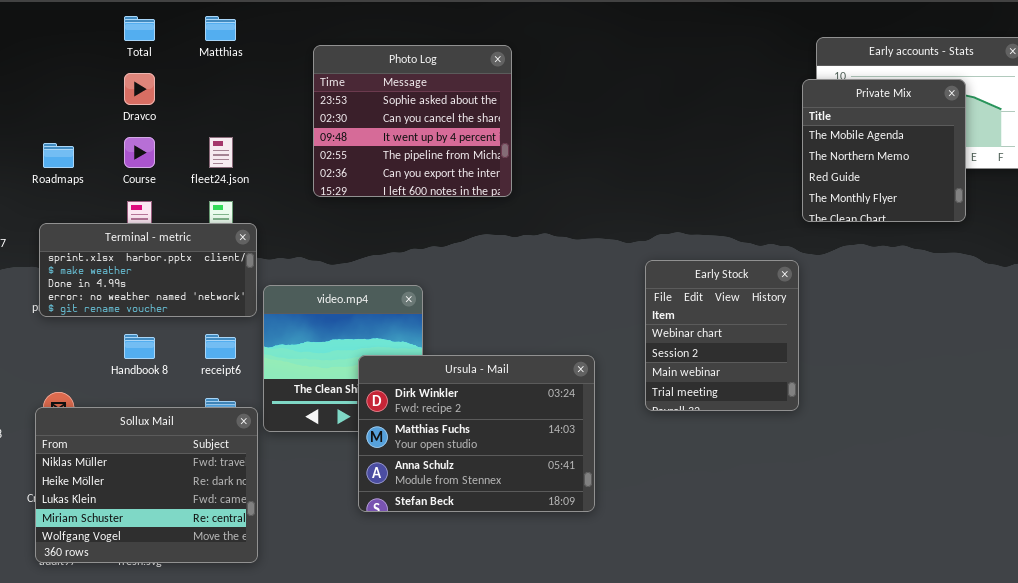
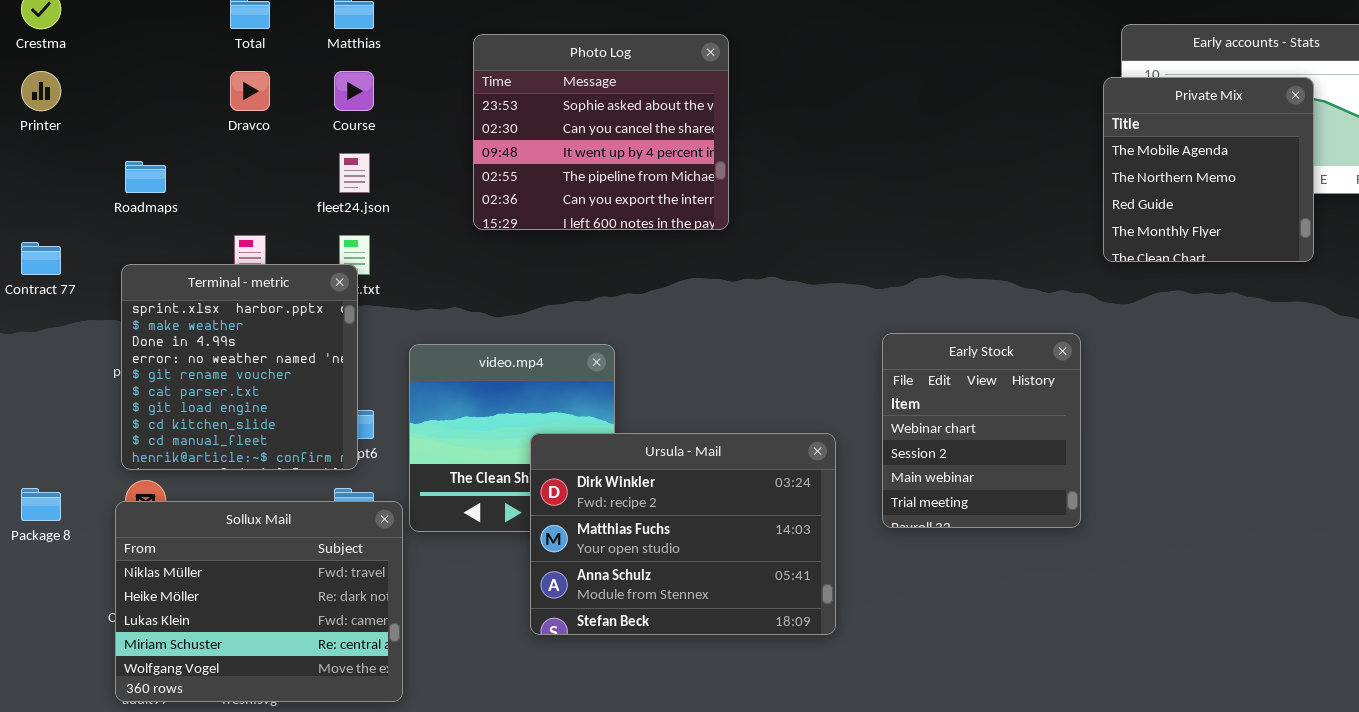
Course: [124,137,155,168] -> [334,71,374,111], moved
Terminal - metric: [39,223,257,317] -> [121,264,358,470], resized
Early Stock: [645,260,799,411] -> [882,333,1081,528], moved

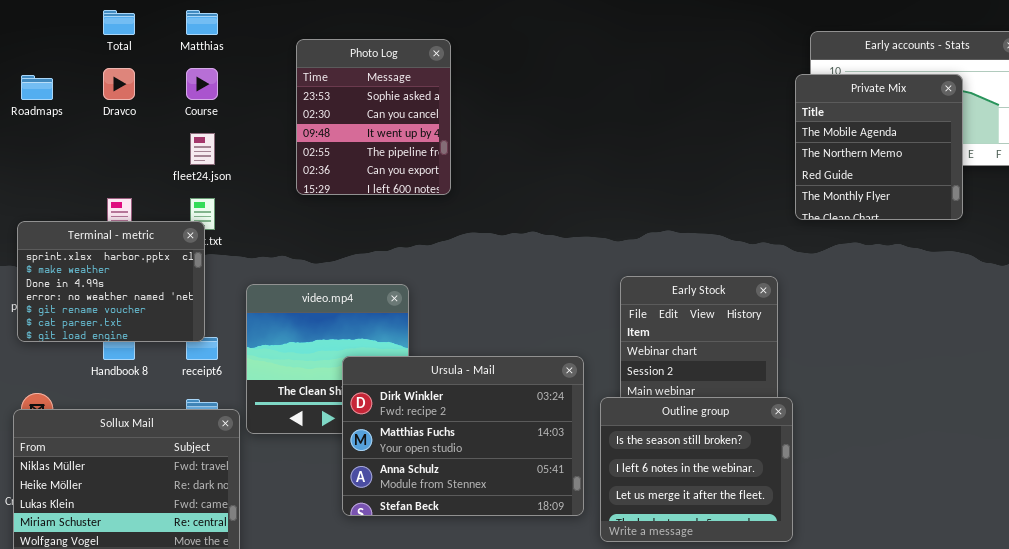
Photo Log: [473,34,729,230] -> [296,39,451,195], resized
Roadmaps: [125,161,166,193] -> [21,75,53,100], moved
Terminal - metric: [121,264,358,470] -> [17,221,205,342], resized
Outline group: none -> [600,397,793,542], opened

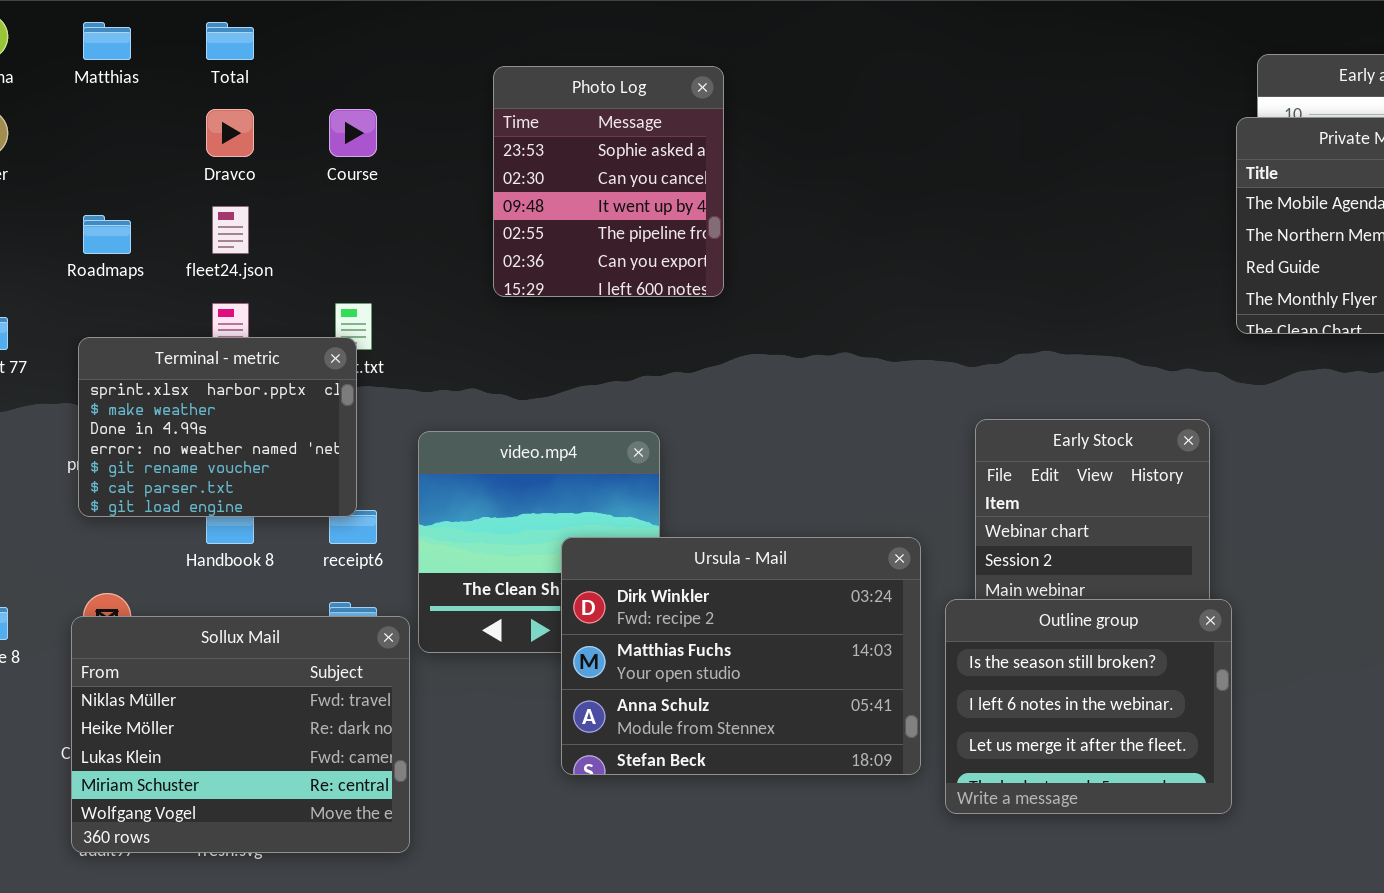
Matthias: [186,10,218,35] -> [83,22,131,60], moved
Roadmaps: [21,75,53,100] -> [83,215,131,254], moved
fleet24.json: [190,133,215,165] -> [212,206,249,254], moved

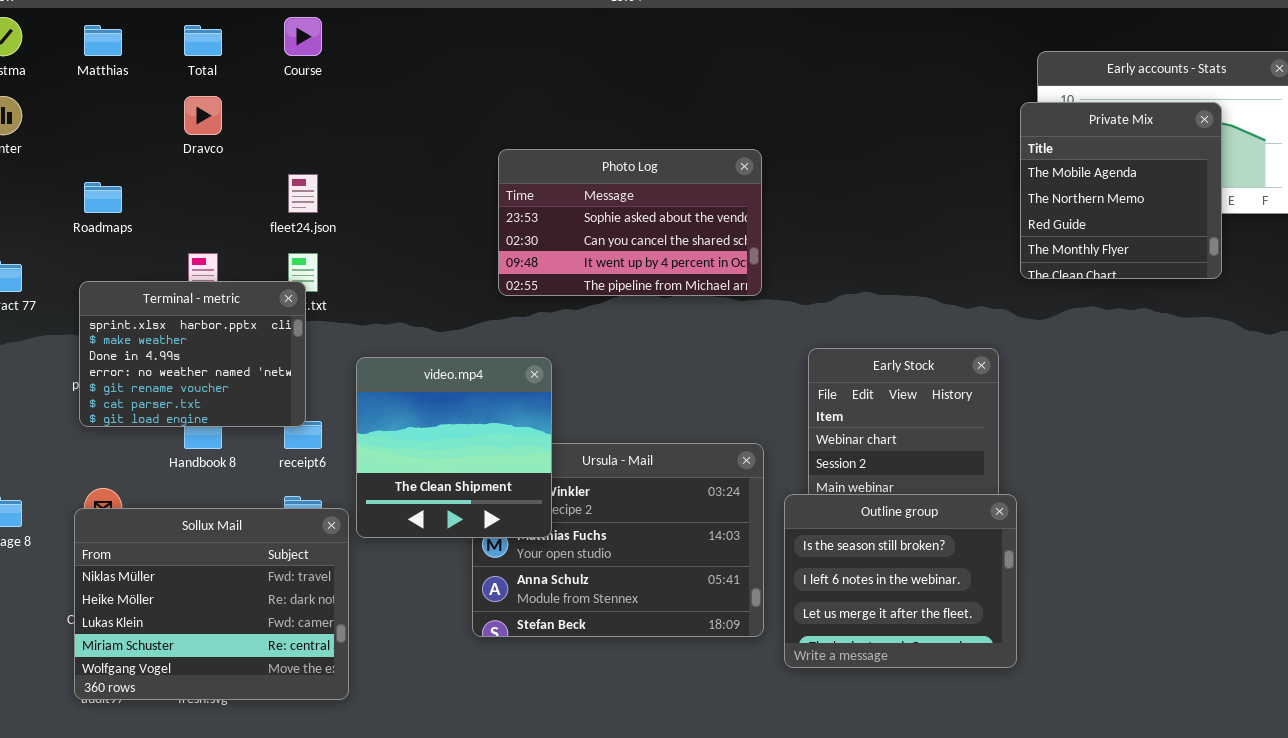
Photo Log: [493,66,724,297] -> [498,149,762,296], moved, resized
Course: [329,109,377,157] -> [284,17,322,56], moved
fleet24.json: [212,206,249,254] -> [288,174,318,213], moved
video.mp4: [418,431,660,653] -> [356,357,552,538], raised

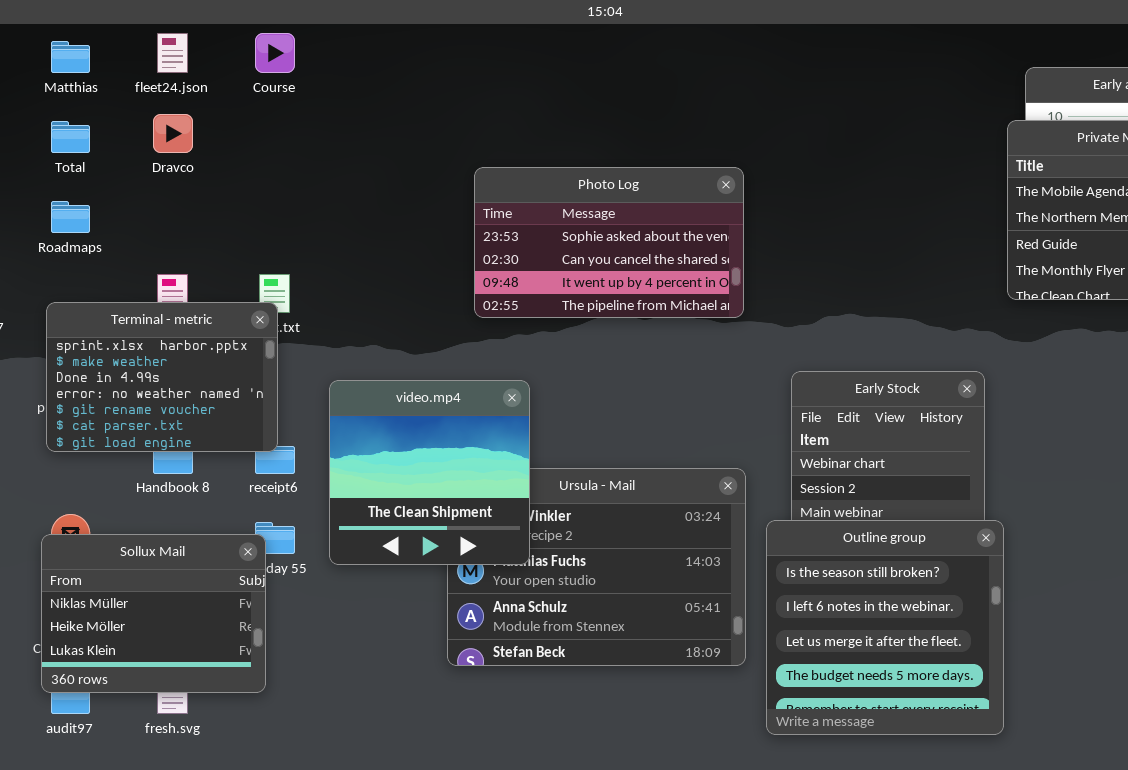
Total: [184,25,222,56] -> [51,121,90,153], moved
fleet24.json: [288,174,318,213] -> [157,33,188,73], moved
Outline group: [784,494,1017,668] -> [766,520,1004,735], resized
Sollux Mail: [74,508,349,700] -> [41,534,266,693], resized

